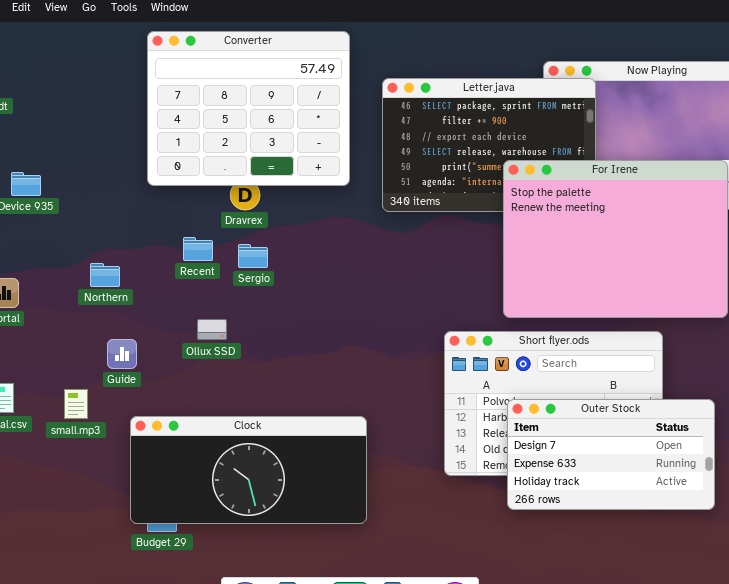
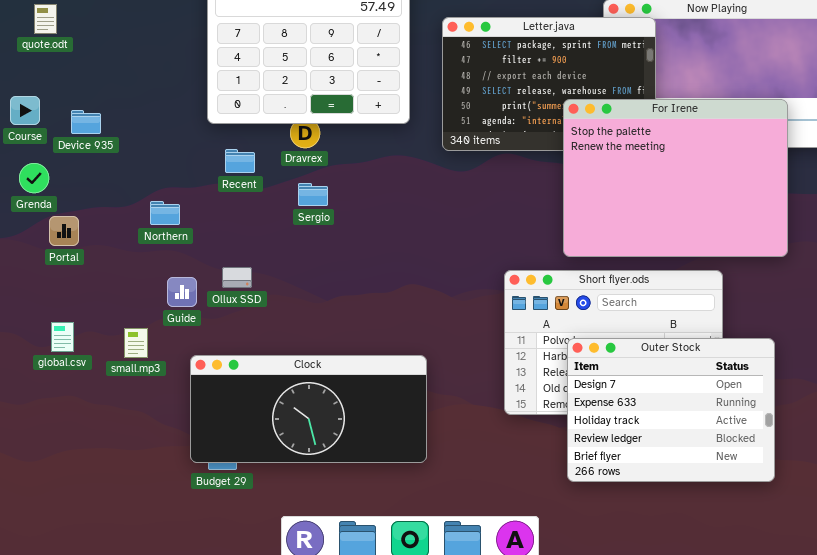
Recent: [183,237,213,261] -> [225,149,255,173], moved
Ollux SSD: [197,319,227,340] -> [222,267,252,288], moved
Outer Stock: [507,399,715,510] -> [567,338,775,482], resized

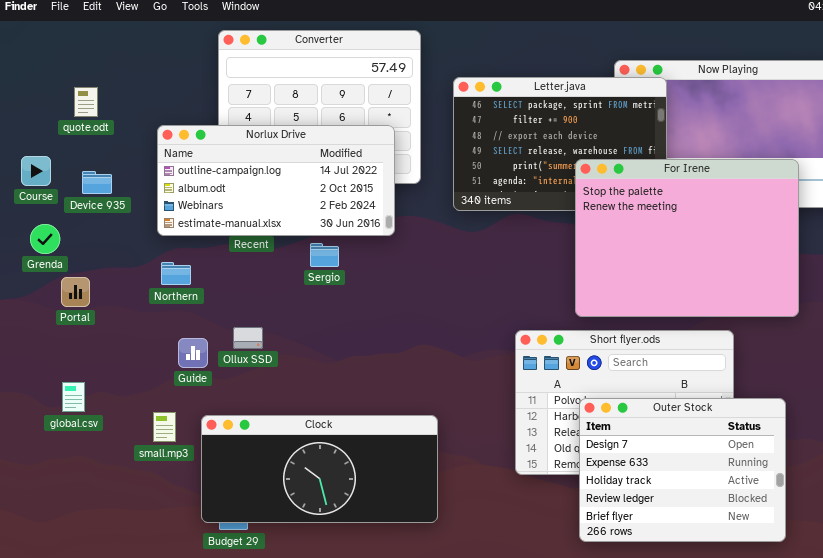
quote.odt: [34,4,57,34] -> [74,87,98,117], moved
Norlux Drive: none -> [157,125,395,236], opened
small.mp3: [124,328,148,358] -> [153,412,176,442], moved

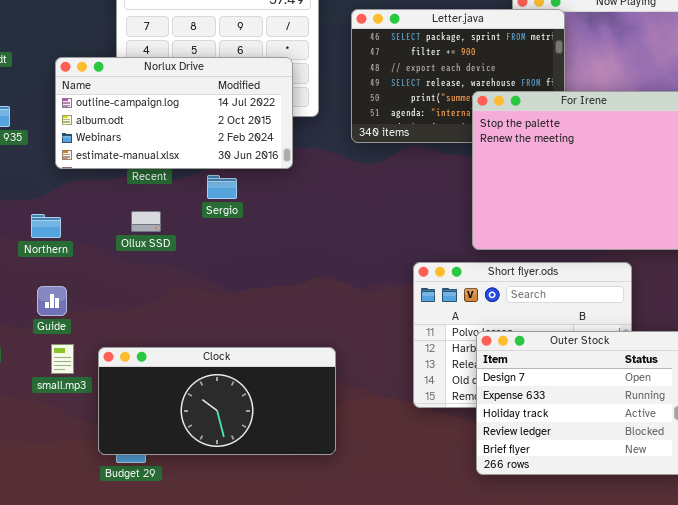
Northern: [161,262,191,285] -> [31,214,61,238], moved
Ollux SSD: [233,327,263,349] -> [131,211,161,232], moved
Guide: [178,338,208,368] -> [37,286,67,316], moved

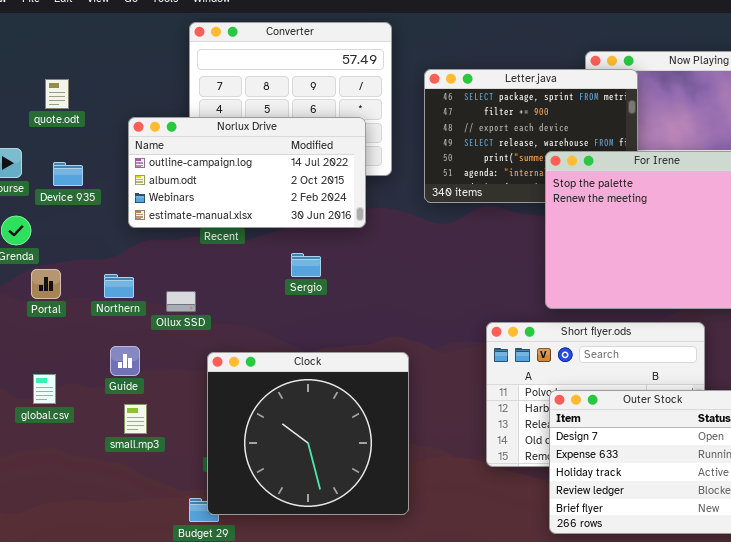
Sergio: [207,175,237,199] -> [291,253,321,277], moved
Ollux SSD: [131,211,161,232] -> [166,291,196,312], moved
Clock: [98,347,336,455] -> [207,352,409,515], resized

